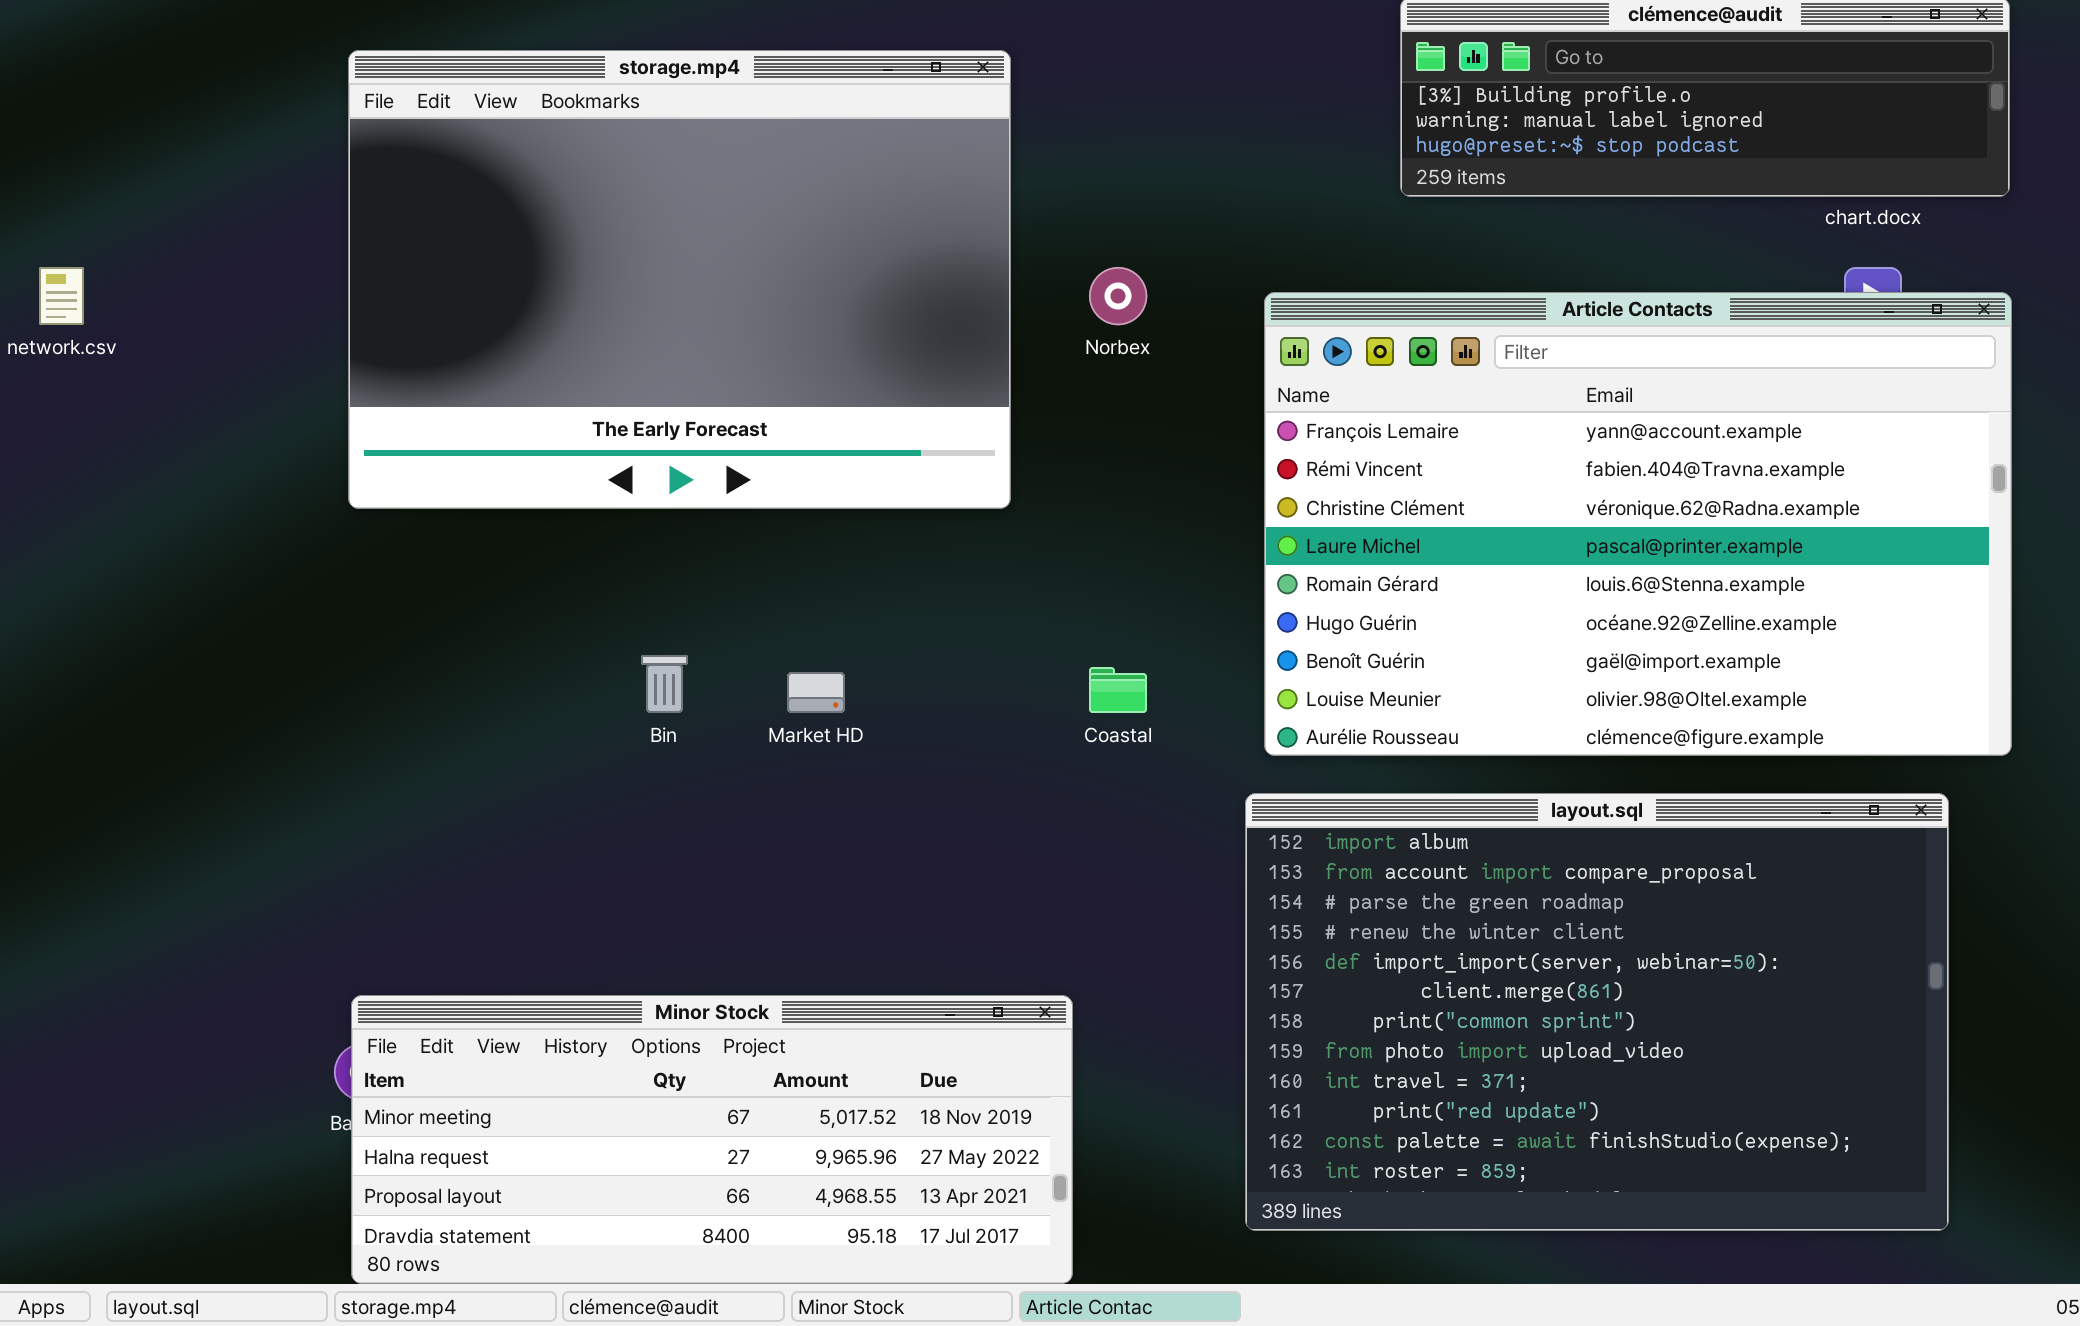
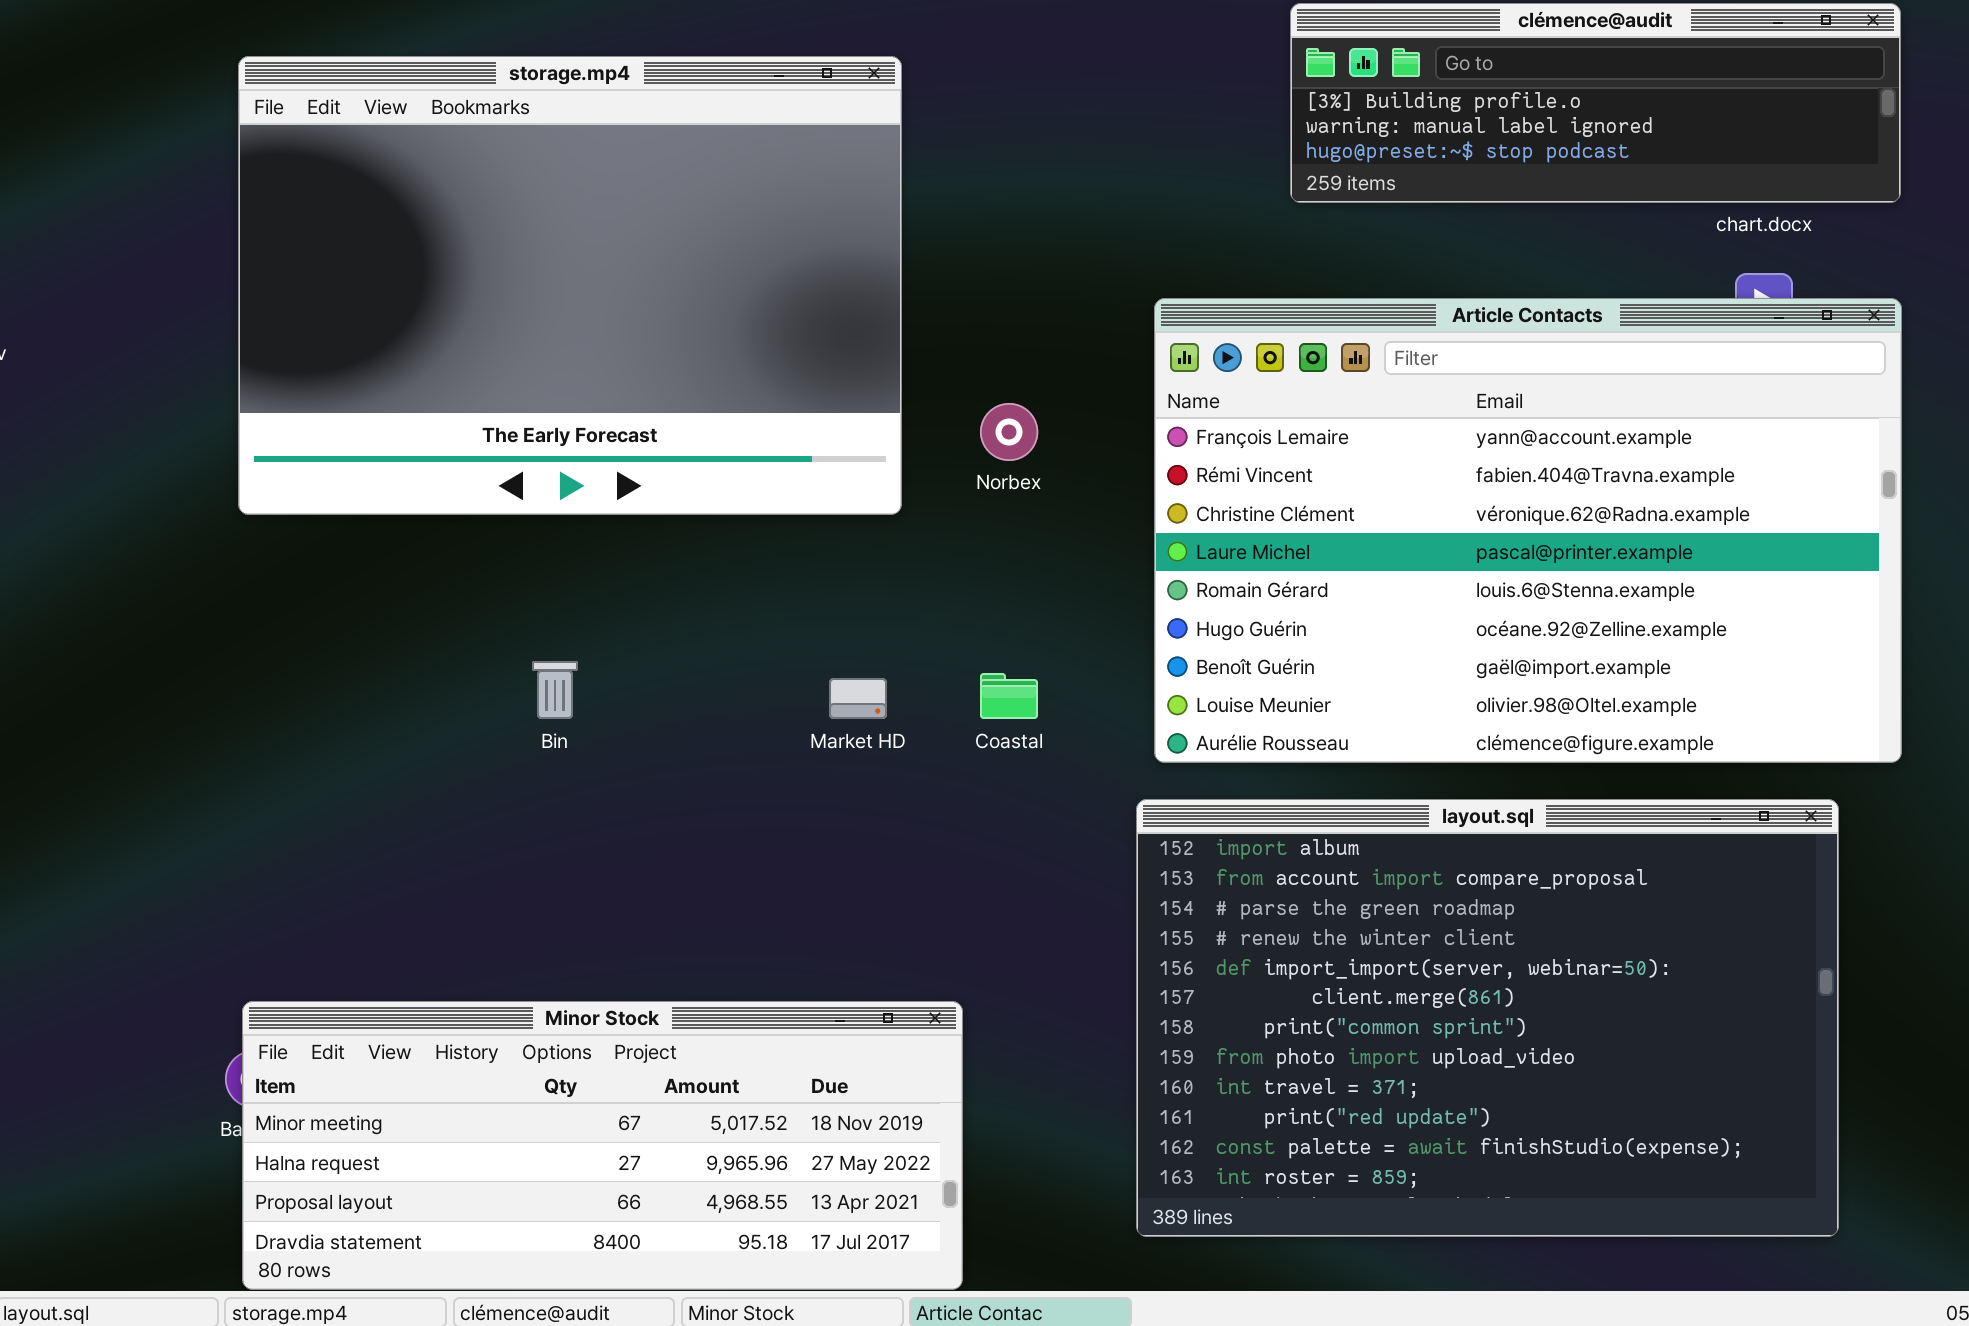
Norbex: [1089,267,1147,325] -> [980,403,1038,461], moved
Market HD: [787,672,845,713] -> [829,678,887,719], moved

